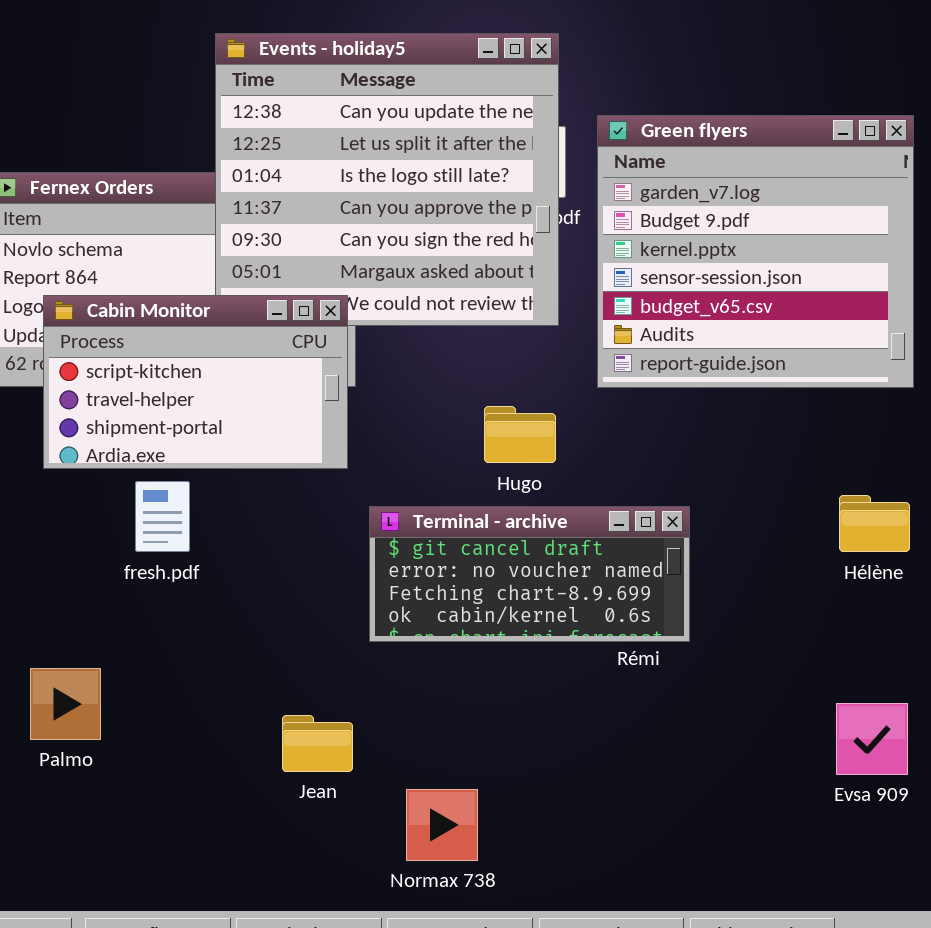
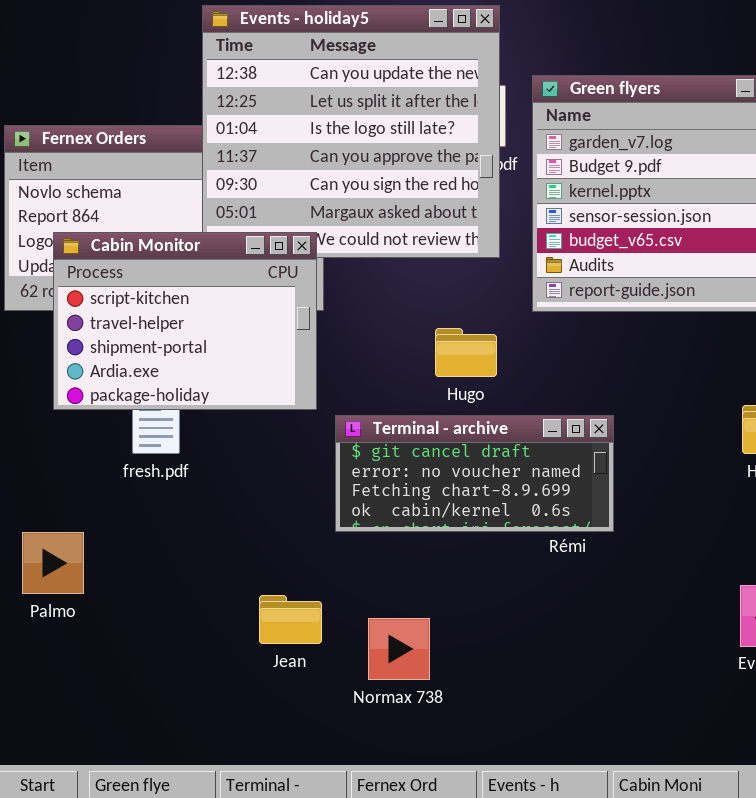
Cabin Monitor: [43,295,348,469] -> [53,232,317,410], resized
Palmo: [30,668,101,740] -> [22,532,84,594], moved
Normax 738: [406,789,478,861] -> [368,618,430,680], moved

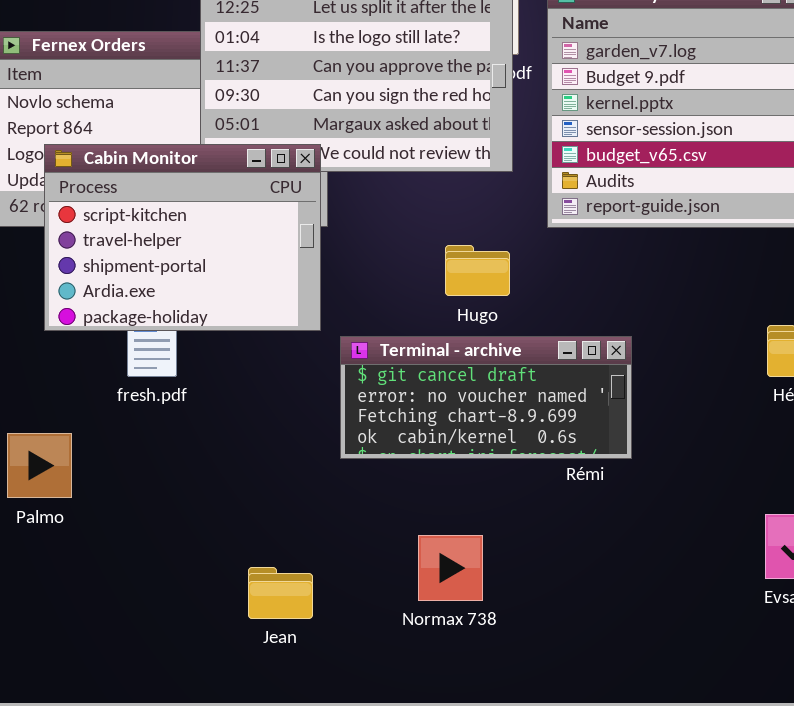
Palmo: [22,532,84,594] -> [7,433,72,498], moved
Jean: [259,595,322,644] -> [248,567,313,619], moved
Normax 738: [368,618,430,680] -> [418,535,483,601], moved

